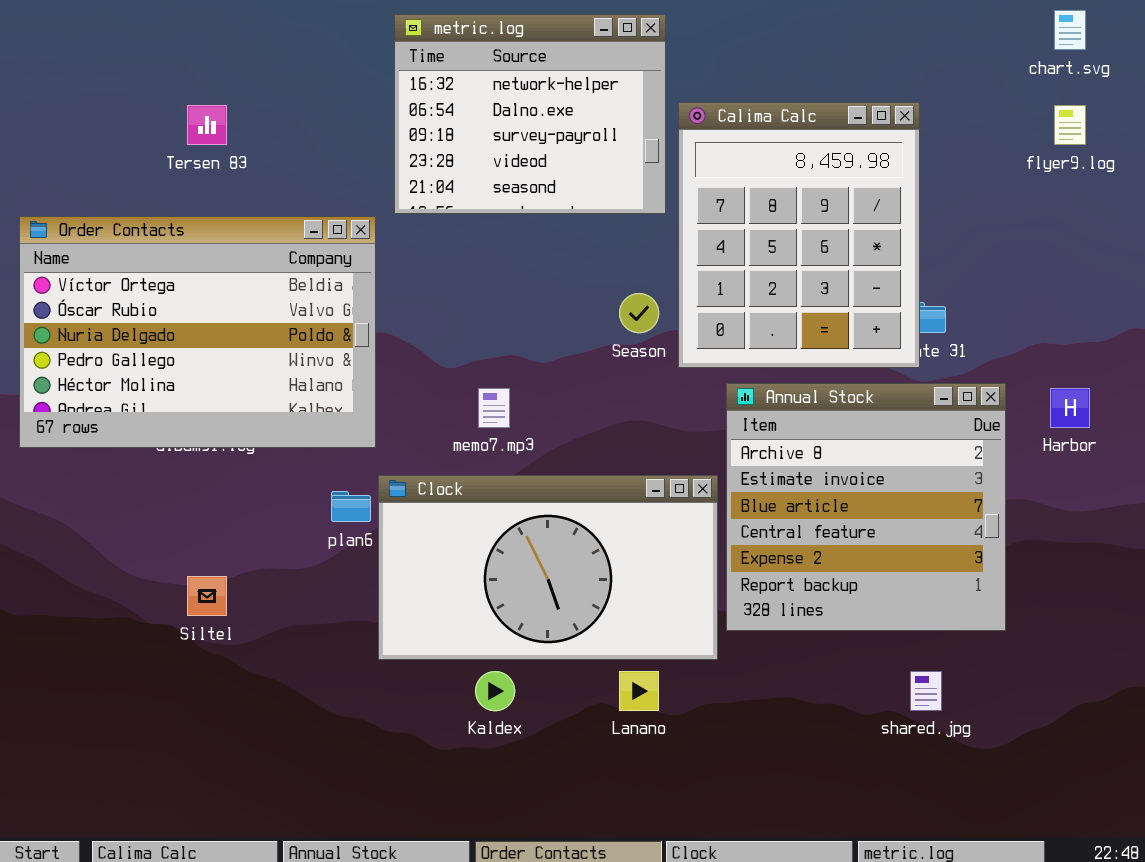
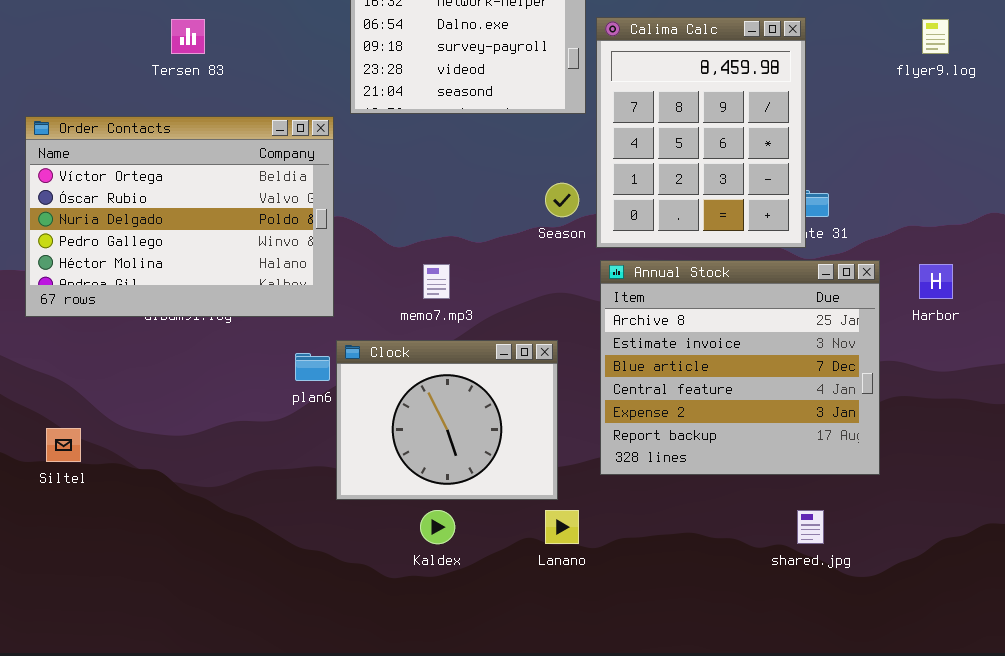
Annual Stock: [726,383,1006,631] -> [600,260,880,475], resized
Clock: [378,475,718,660] -> [336,340,558,500], resized
Siltel: [187,576,227,616] -> [46,428,81,462], moved

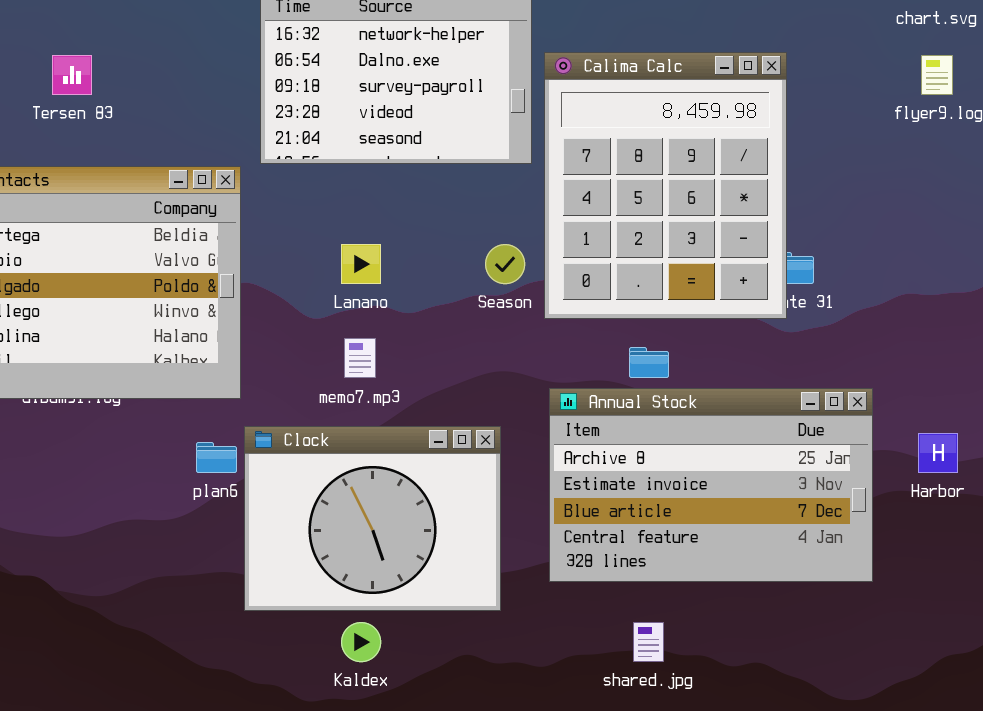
Annual Stock: [600,260,880,475] -> [549,388,873,582], resized
Harbor: [919,264,953,299] -> [918,433,958,473], moved
Lanano: [545,510,579,544] -> [341,244,381,284], moved
shared.jpg: [797,510,824,544] -> [633,622,664,662], moved

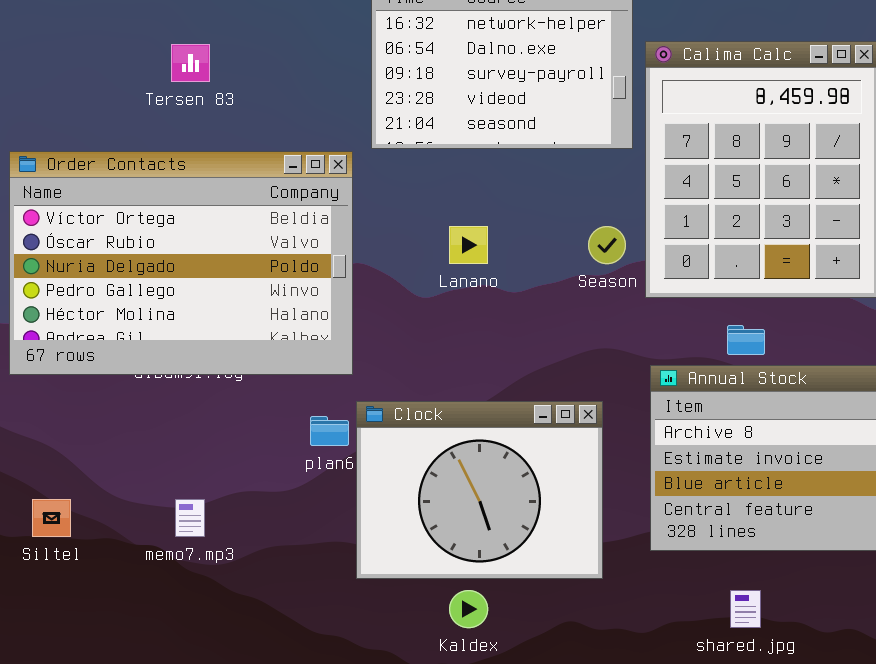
memo7.mp3: [344,338,376,378] -> [175,499,205,537], moved

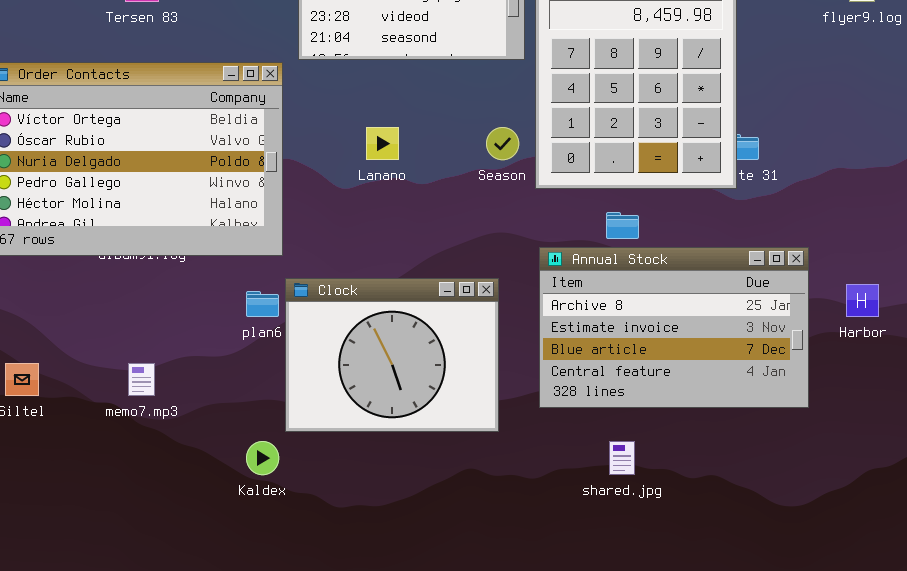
Kaldex: [449,590,488,628] -> [246,441,279,475], moved

